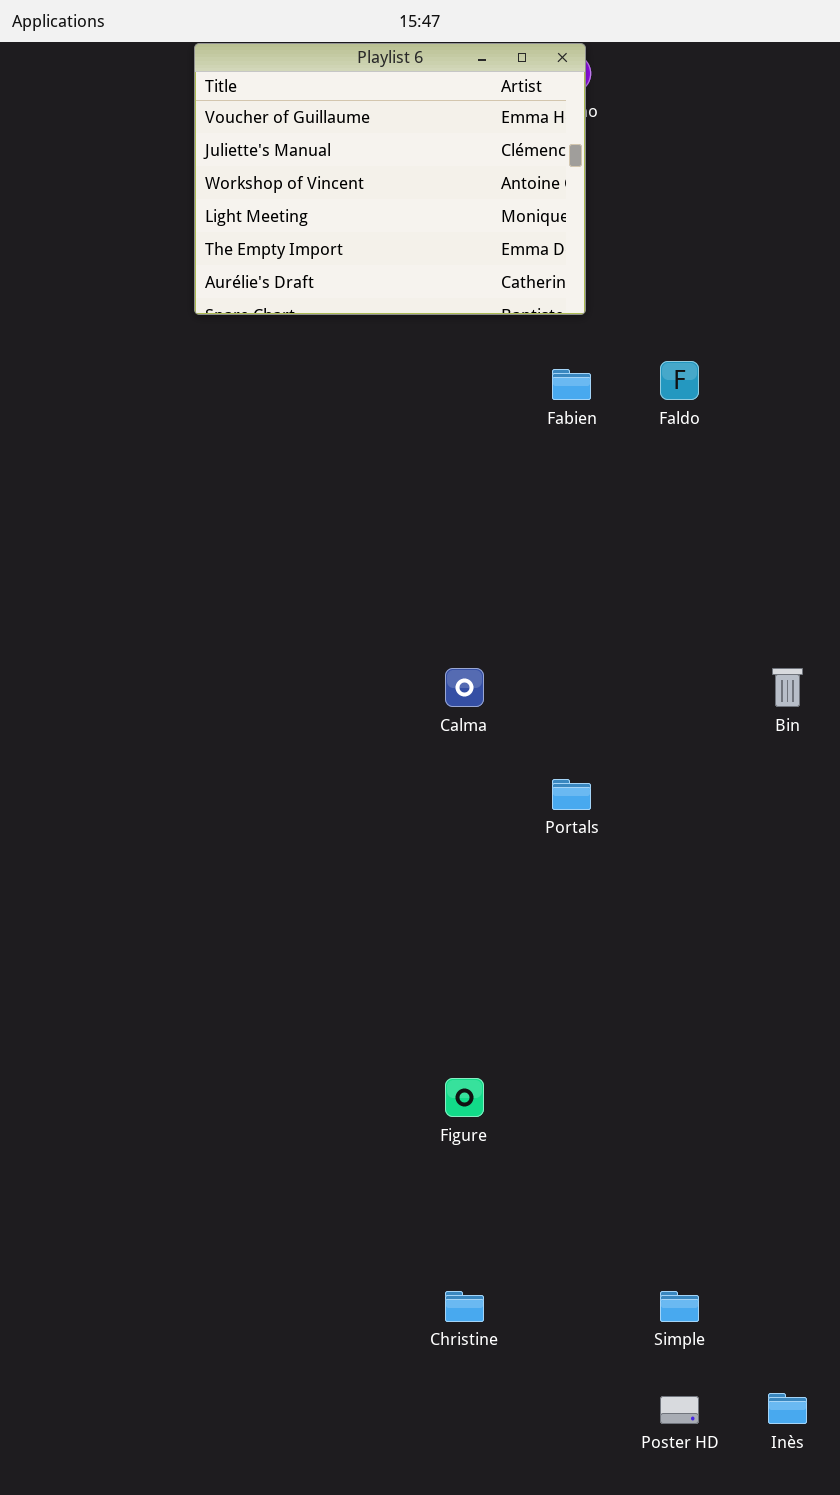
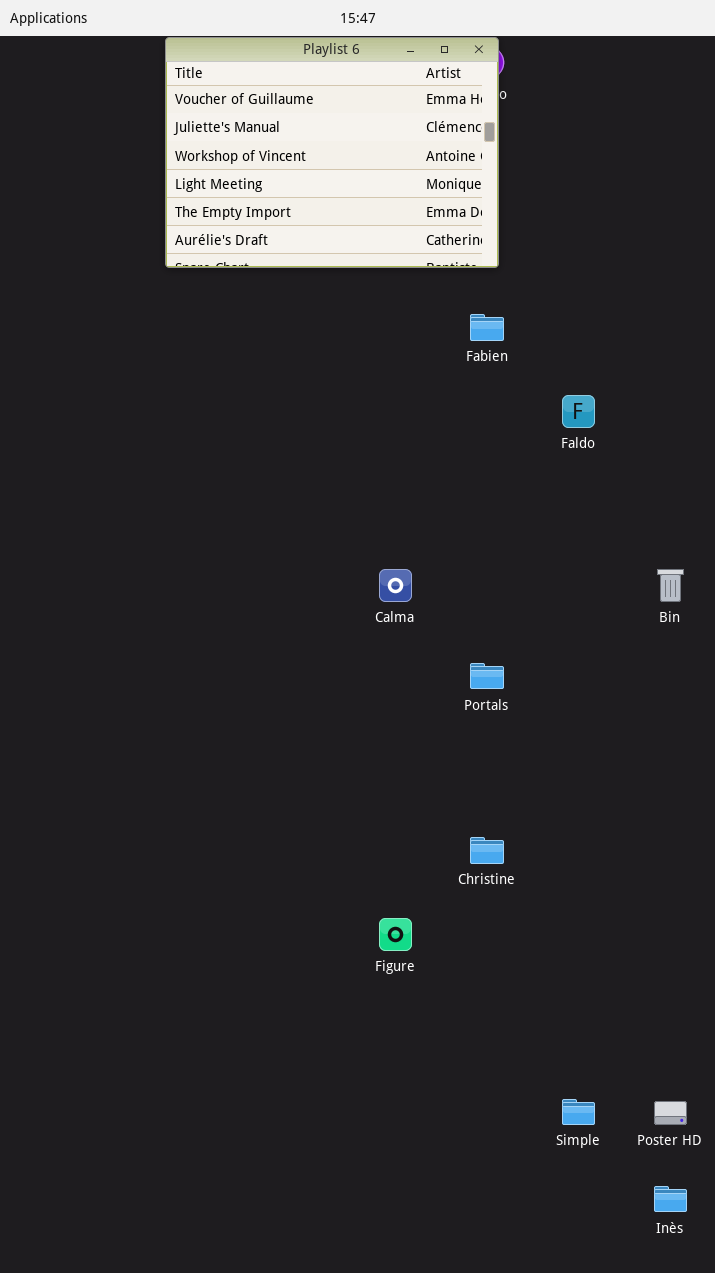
Faldo: [660,361,699,400] -> [562,395,595,428], moved
Christine: [445,1291,484,1322] -> [470,837,504,864], moved
Poster HD: [660,1396,699,1424] -> [654,1101,687,1125], moved

